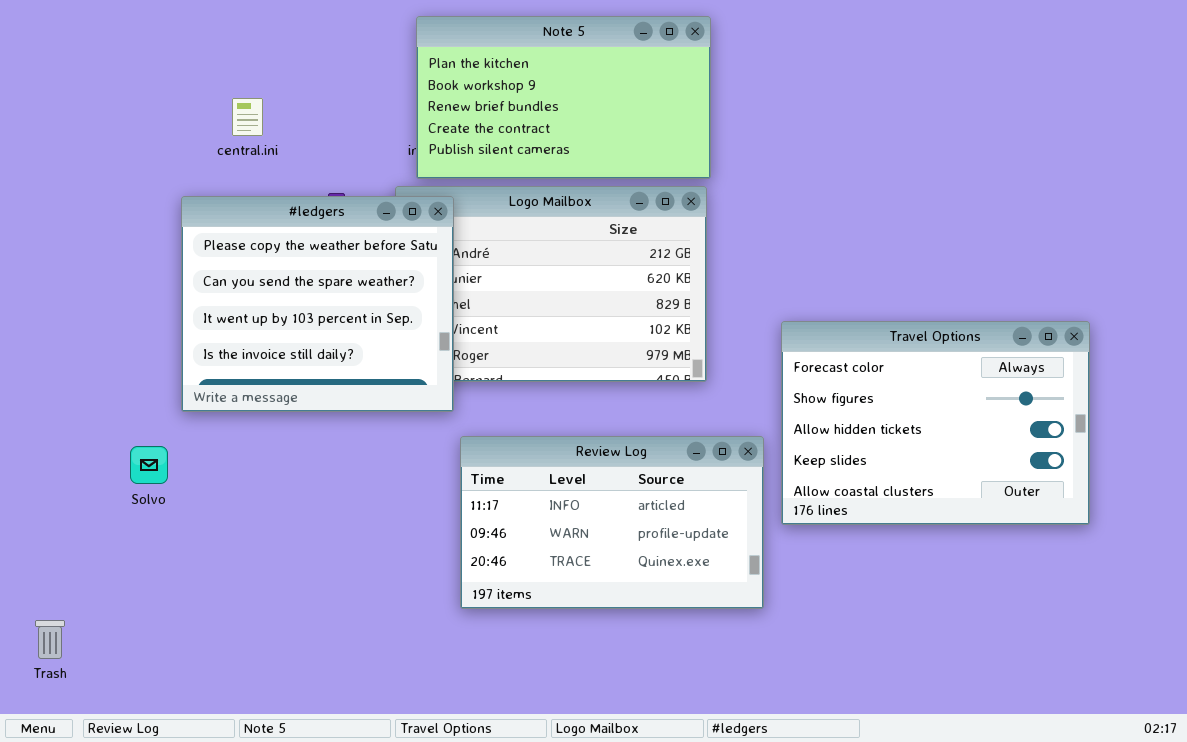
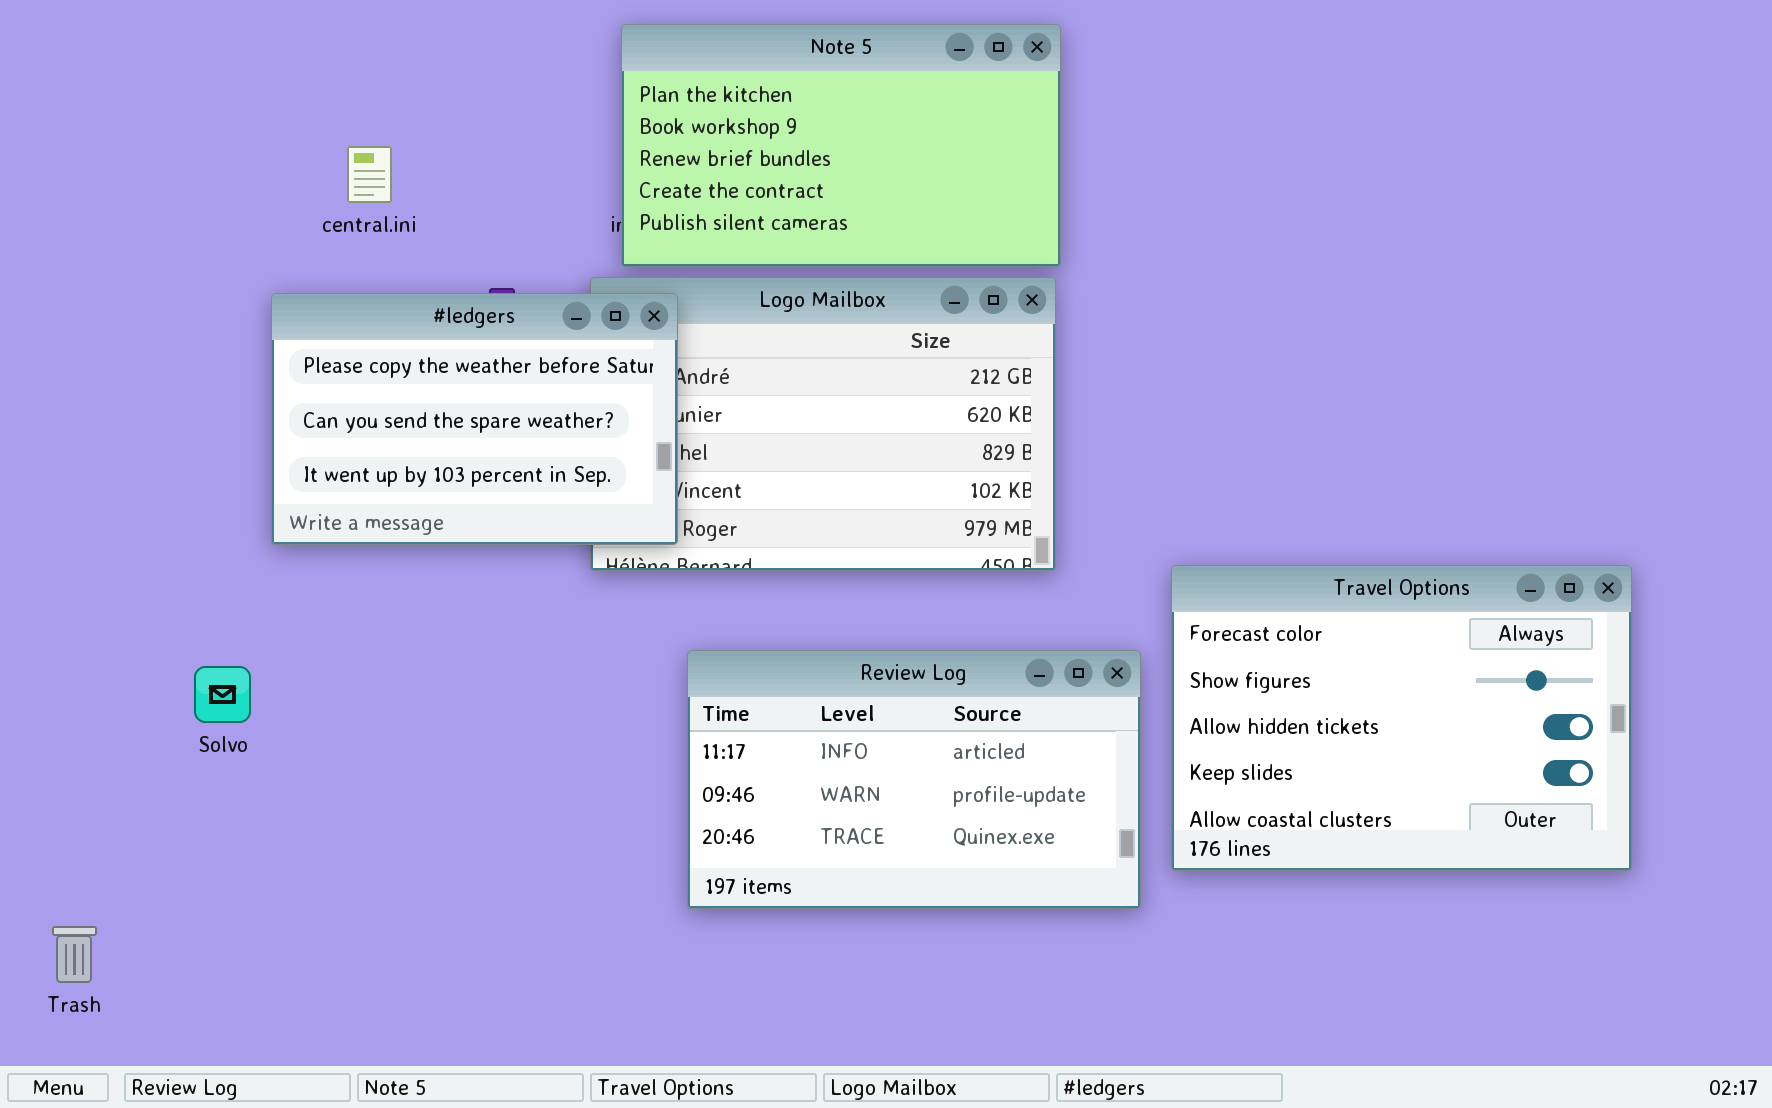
#ledgers: [181,196,454,412] -> [271,293,678,545], resized
Travel Options: [781,321,1090,525] -> [1171,565,1632,871], moved

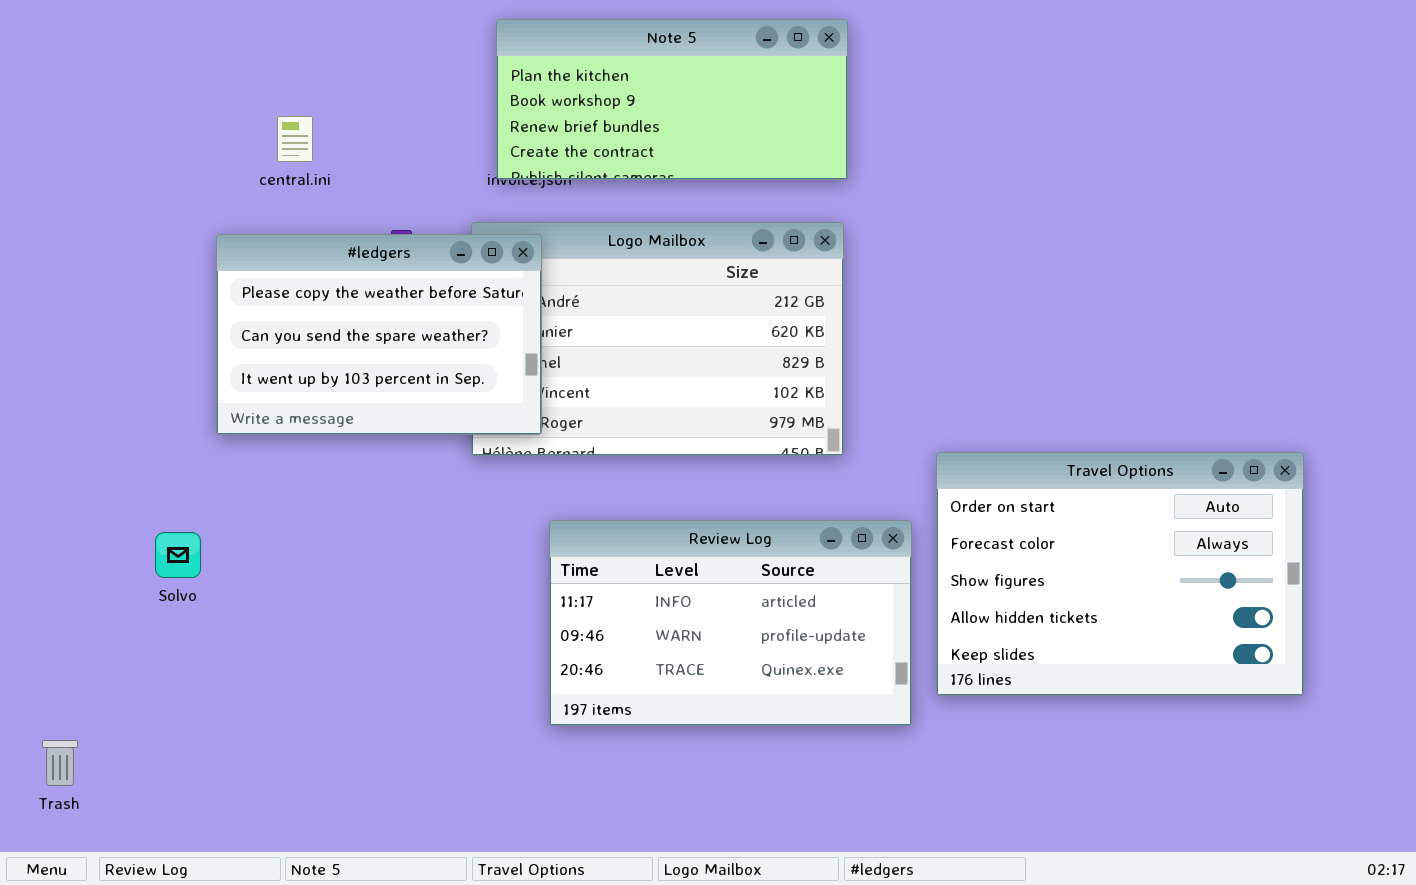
Note 5: [621,24,1061,267] -> [496,19,848,180], resized
Travel Options: [1171,565,1632,871] -> [936,452,1304,696], scrolled up 1 row

